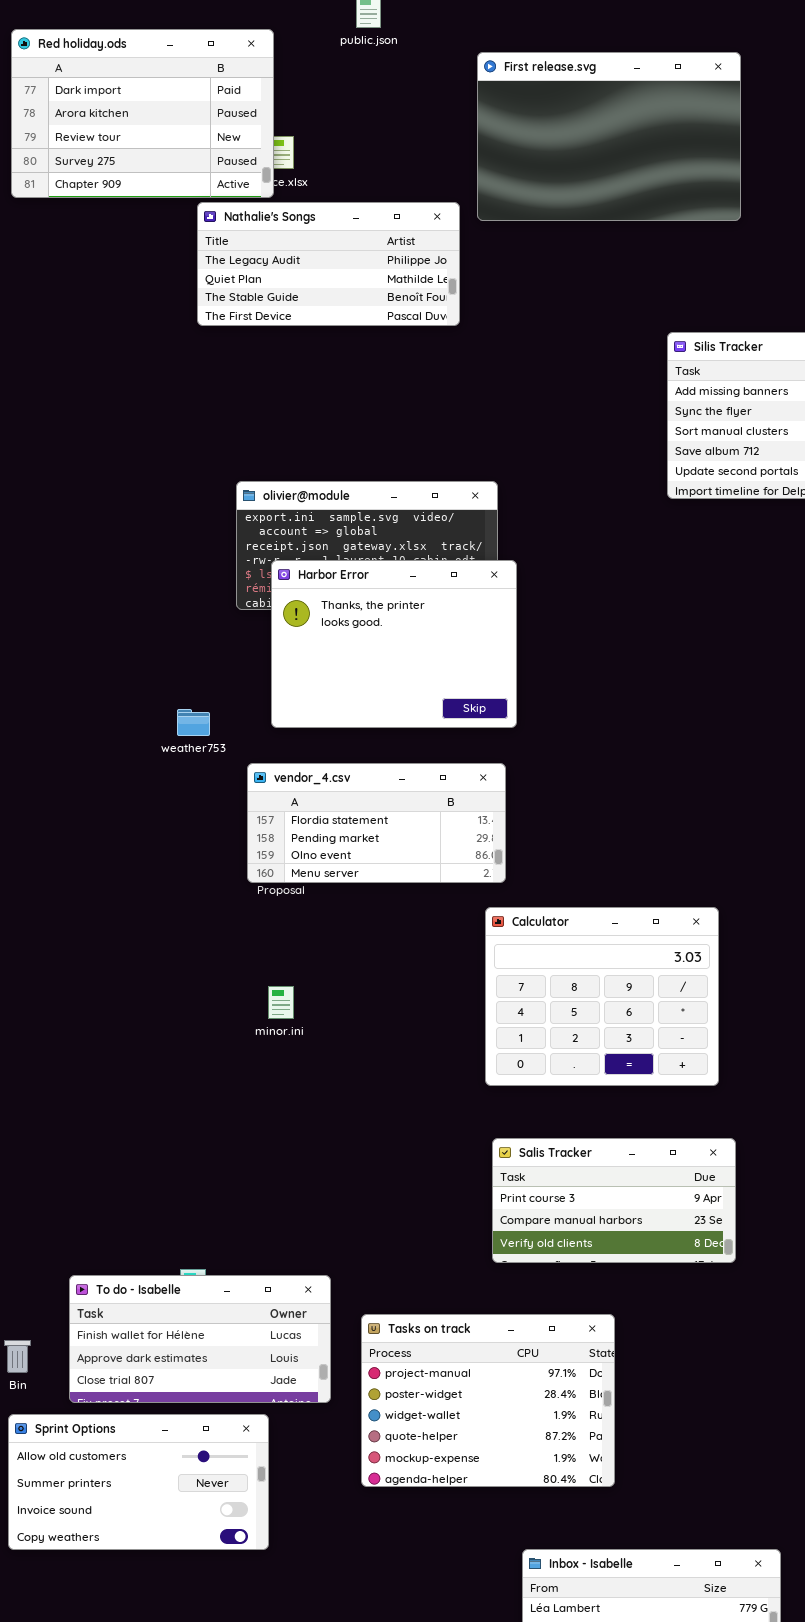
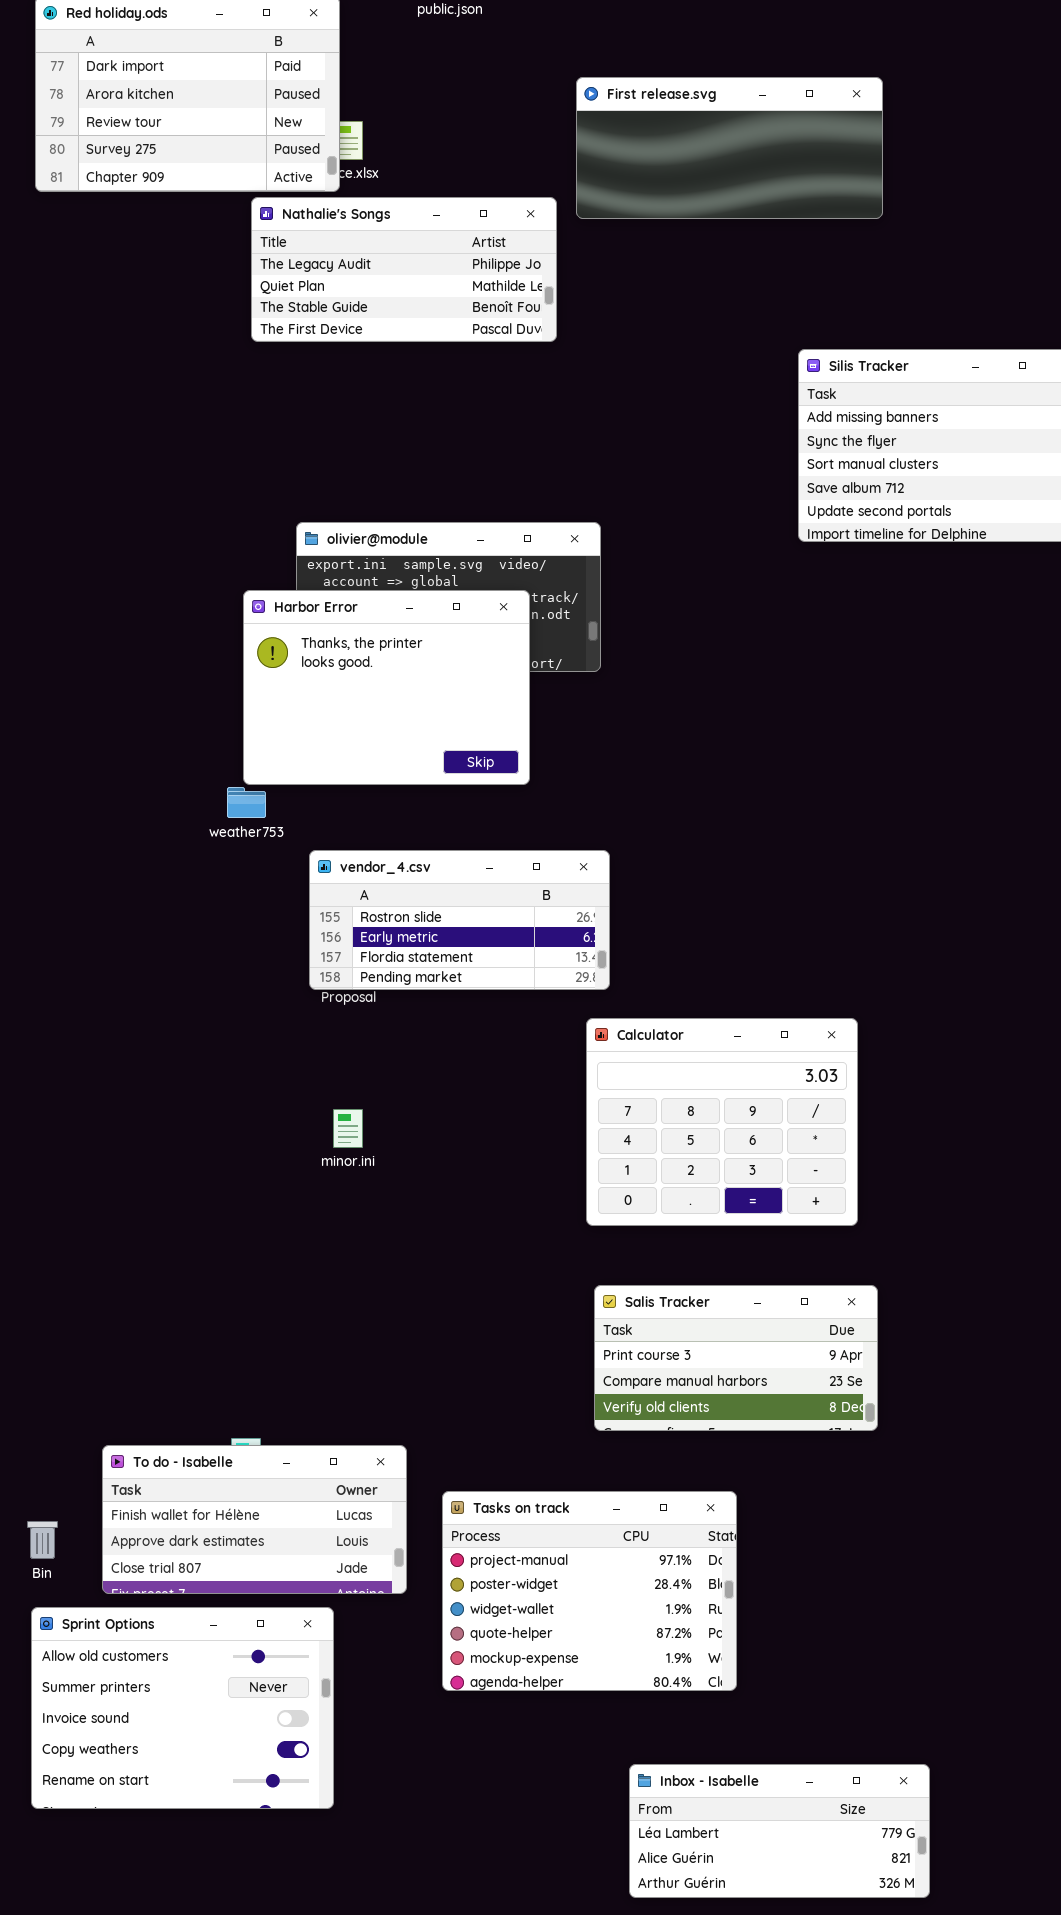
First release.svg: [477,52,741,221] -> [576,77,883,219], resized
Harbor Error: [271,560,517,728] -> [243,590,530,785], moved
vendor_4.csv: [247,763,506,883] -> [309,850,610,990], scrolled up 2 rows
Sprint Options: [8,1414,269,1550] -> [31,1607,334,1809], resized

